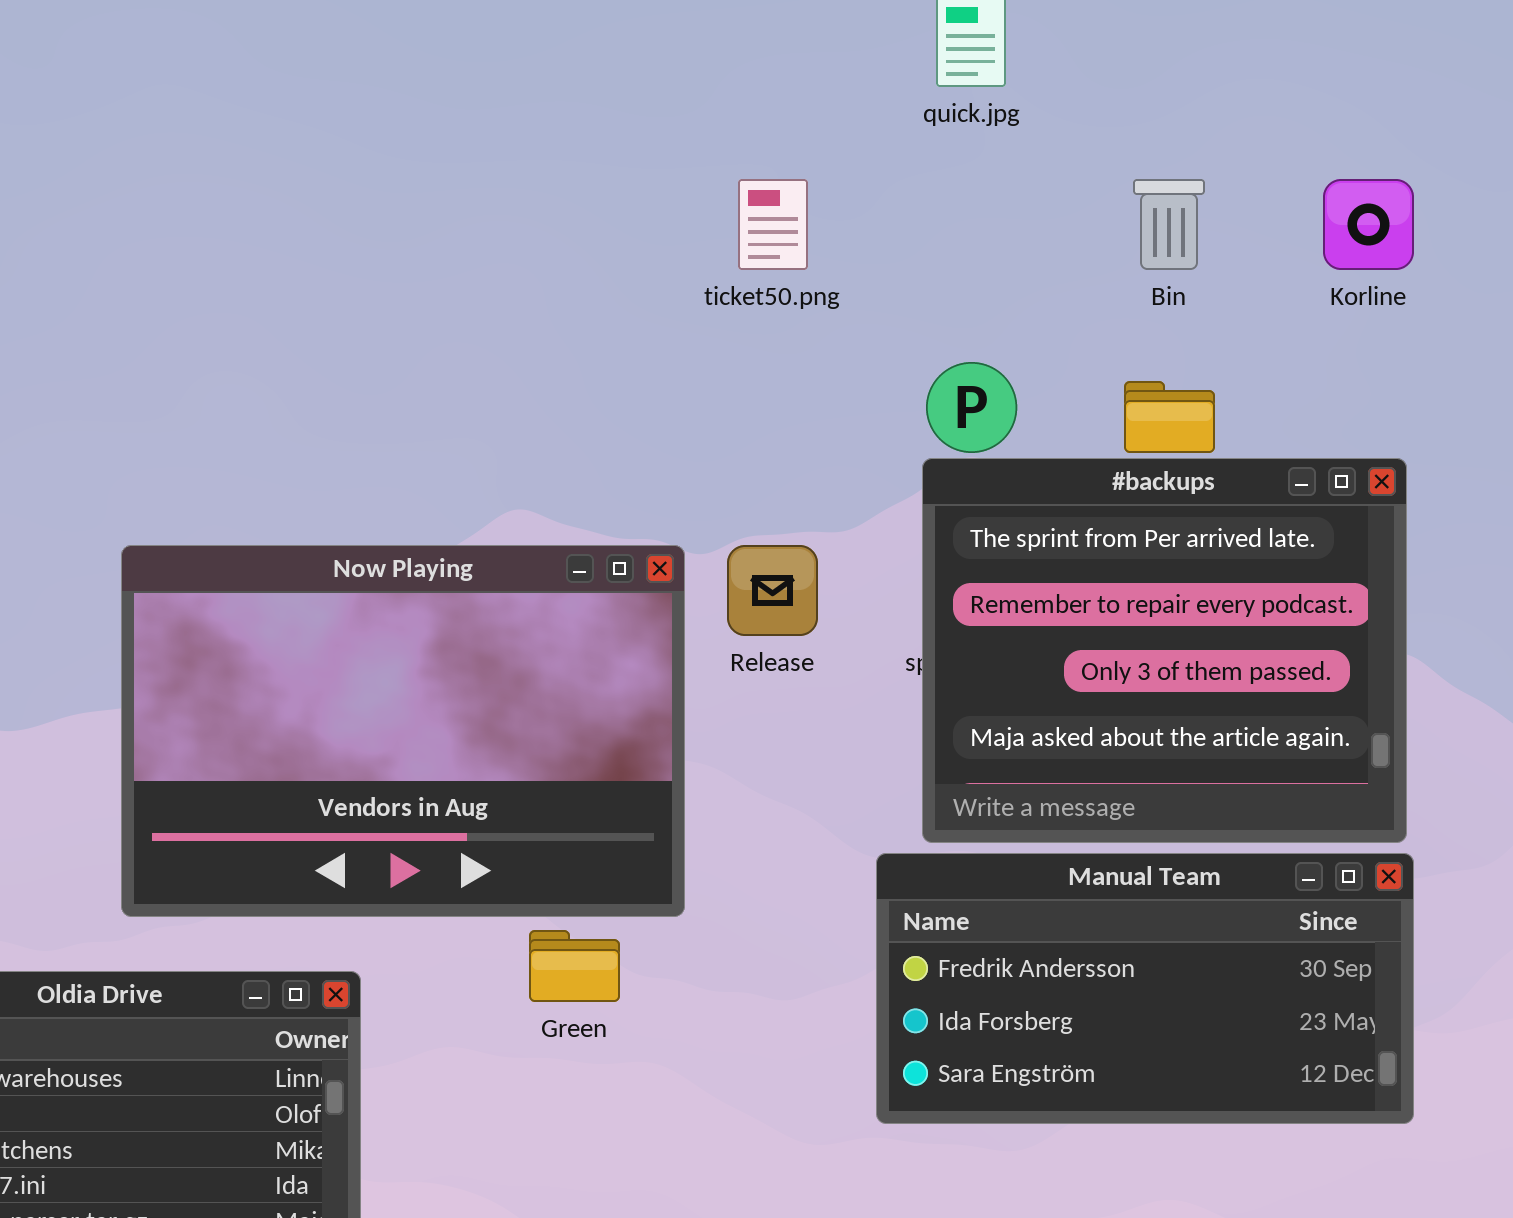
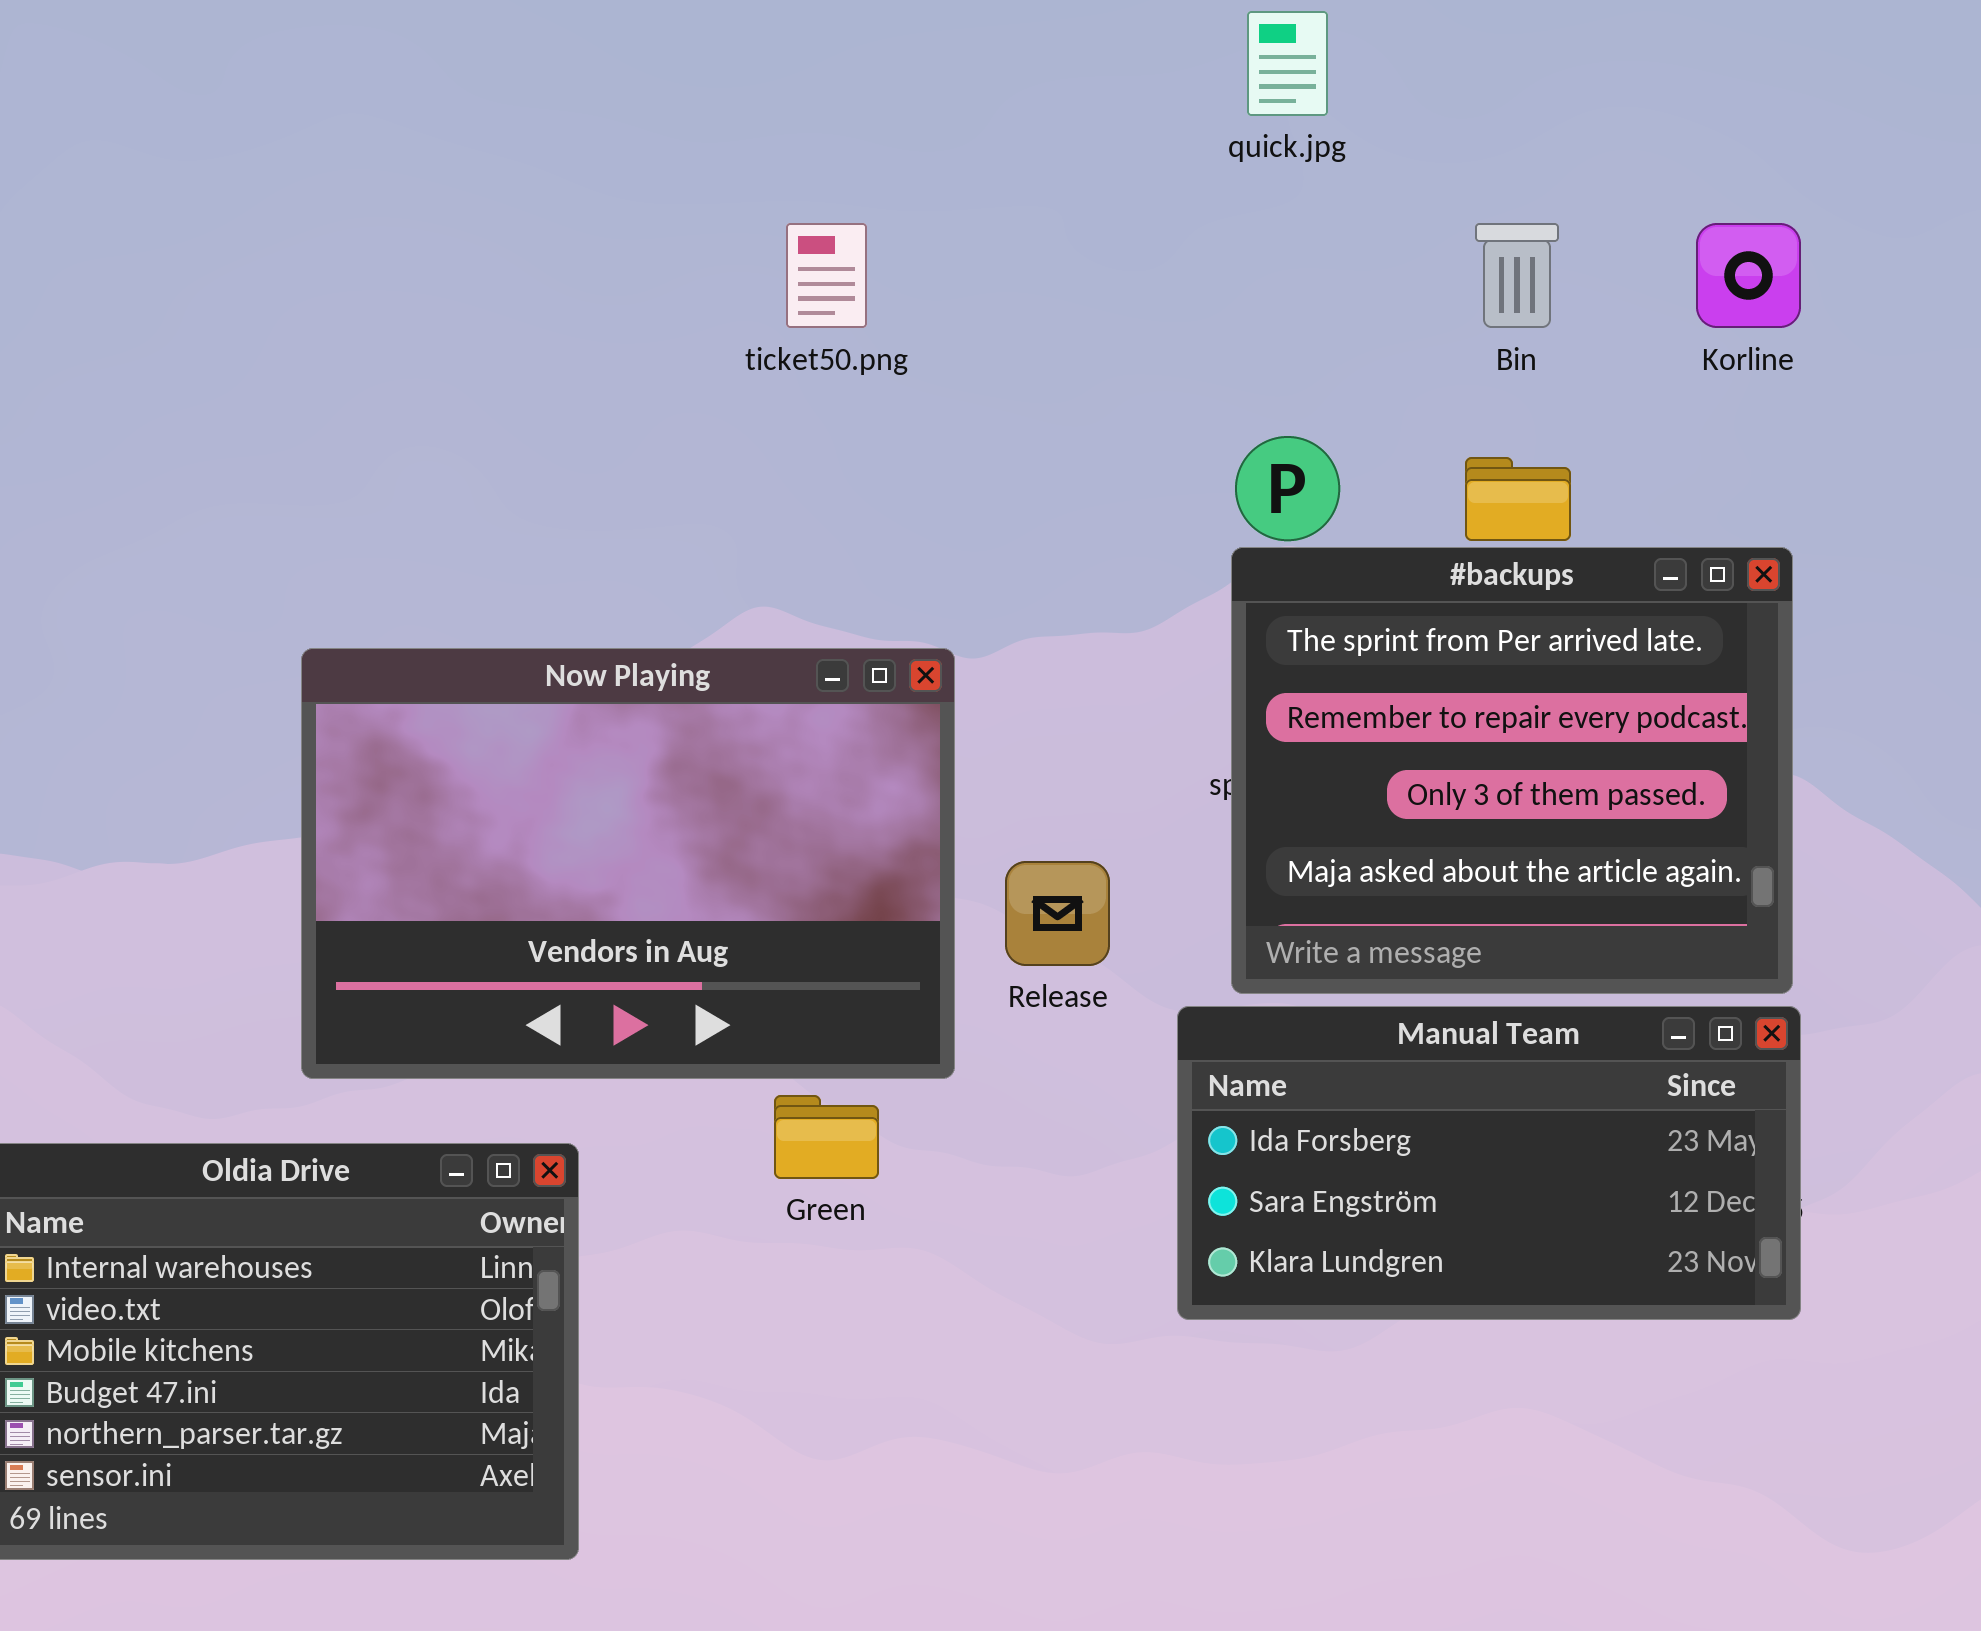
ticket50.png: [738,179,808,270] -> [786,223,867,328], moved
Release: [727,545,818,636] -> [1005,861,1110,966], moved
Manual Team: [876,853,1414,1124] -> [1177,1006,1801,1320], scrolled down 1 row

